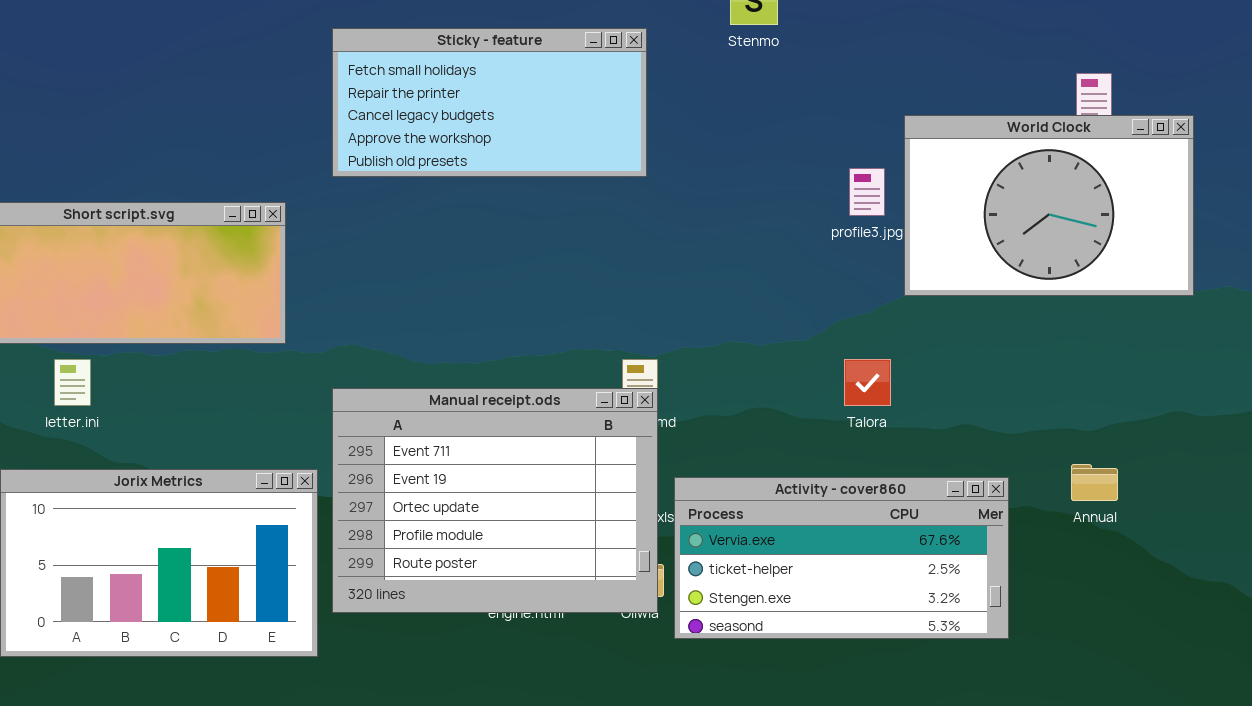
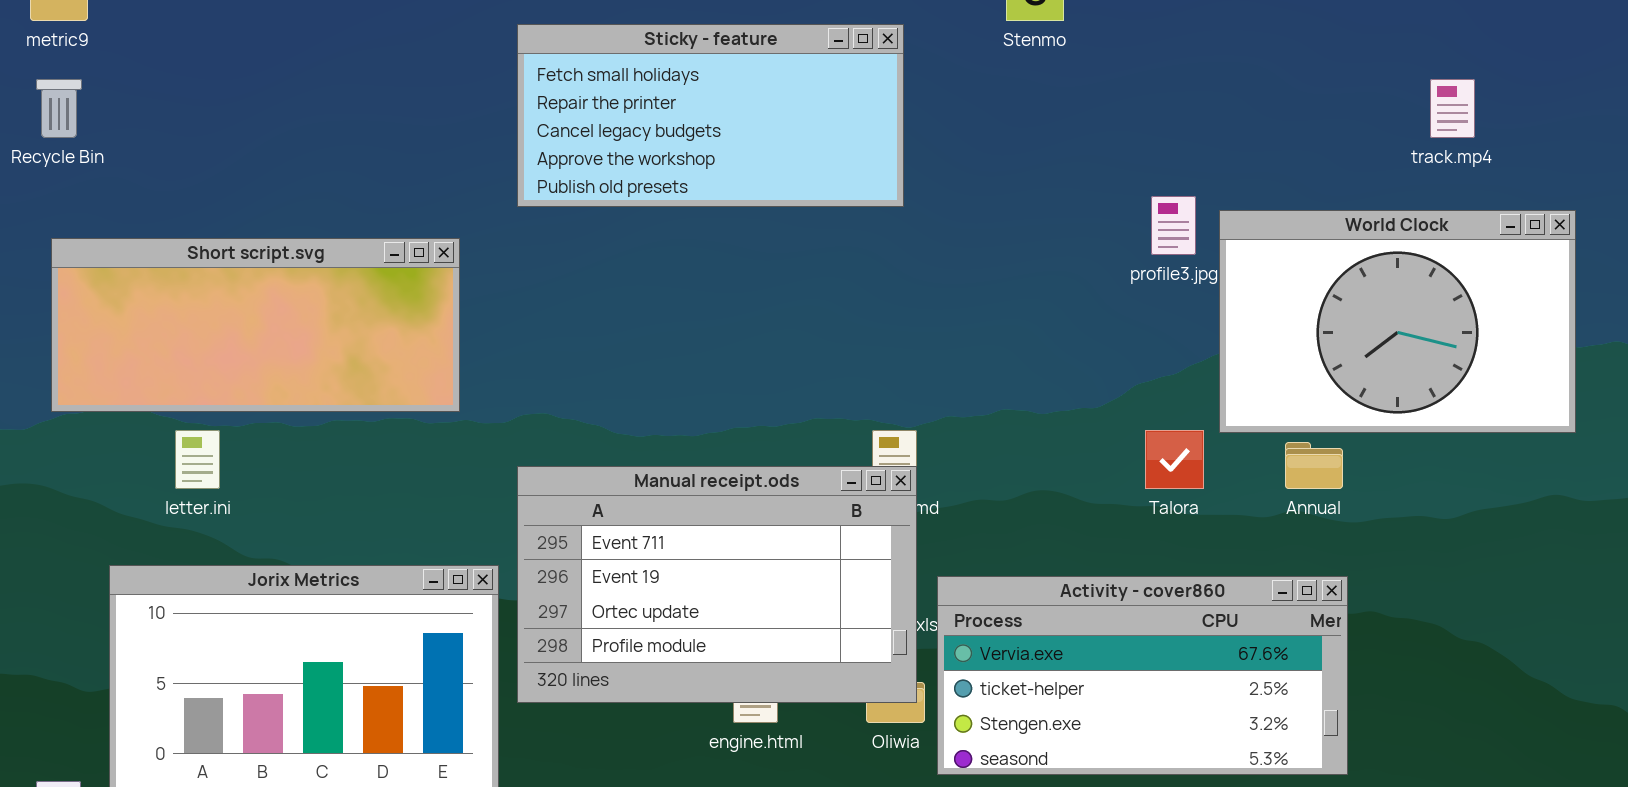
World Clock: [904,115,1194,296] -> [1219,210,1576,433], moved
Manual receipt.ods: [332,388,658,613] -> [517,466,917,703], resized
Annual: [1071,464,1118,501] -> [1285,442,1343,489], moved

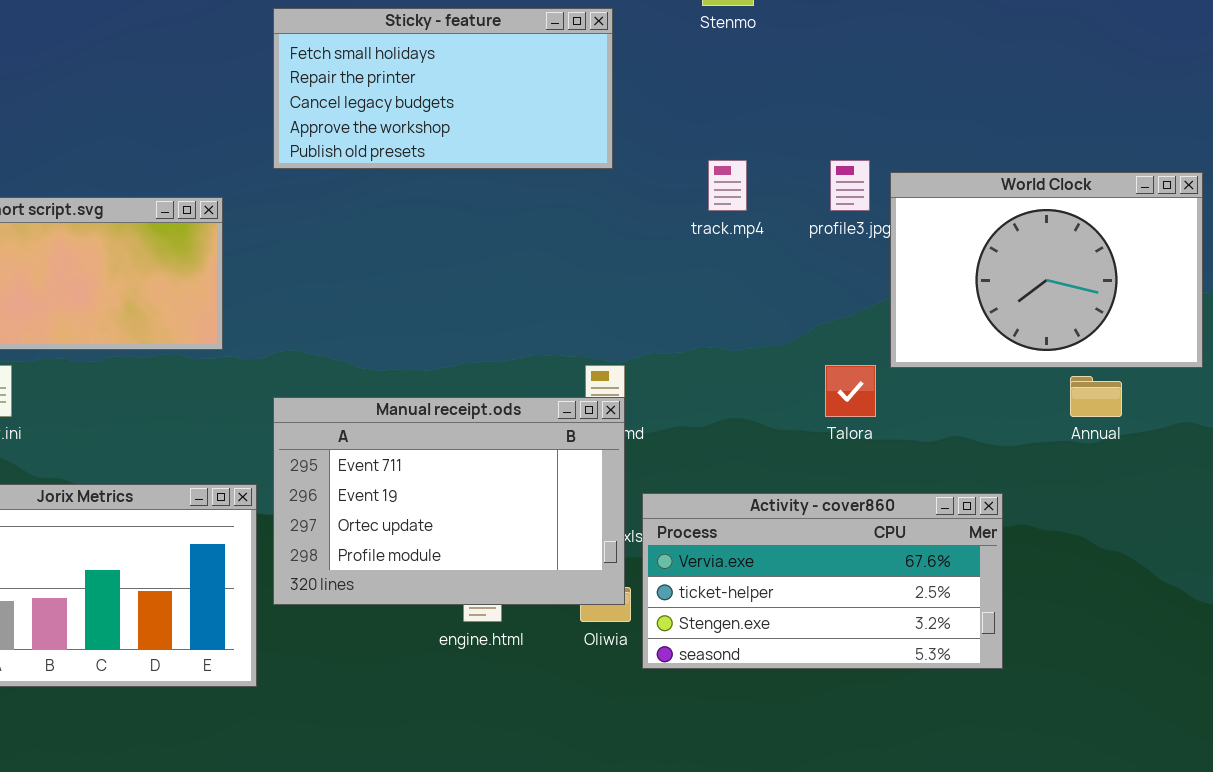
track.mp4: [1430,79,1475,138] -> [708,160,747,211], moved
Annual: [1285,442,1343,489] -> [1070,376,1122,417], moved

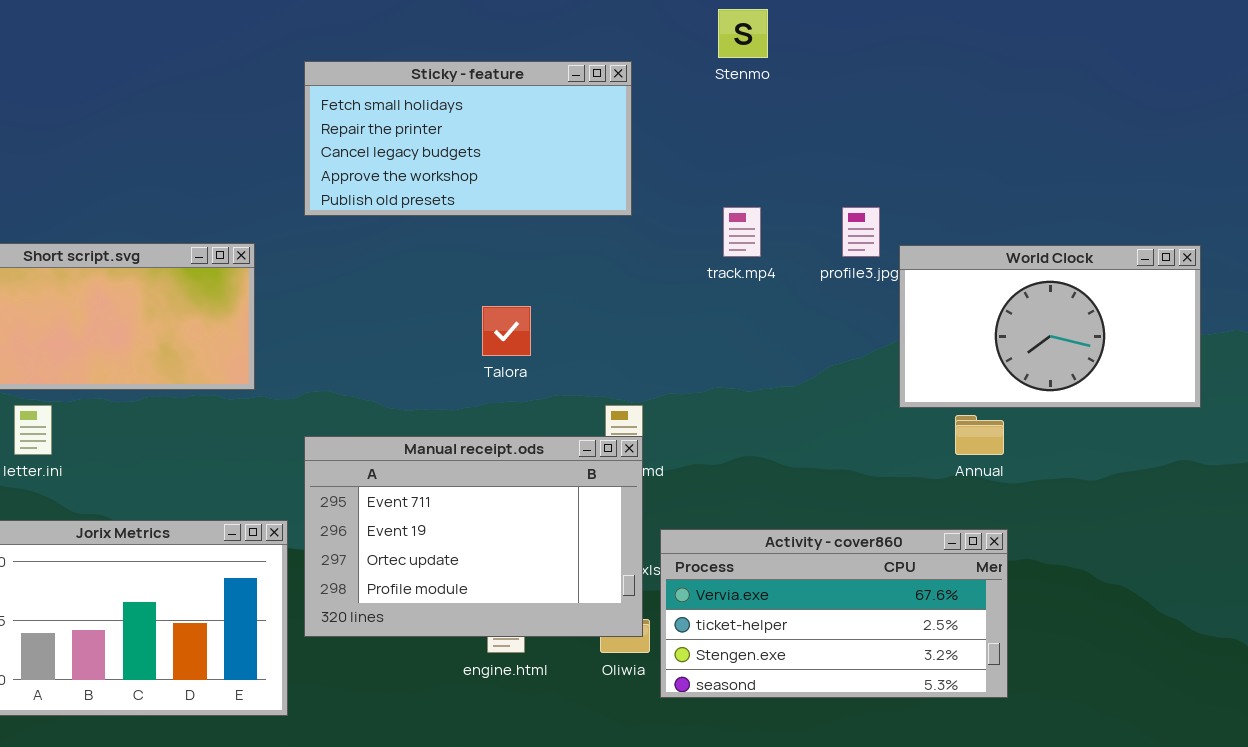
World Clock: [890,172,1203,368] -> [899,245,1201,408], resized
Talora: [825,365,876,417] -> [482,306,531,356], moved
Annual: [1070,376,1122,417] -> [955,415,1004,455], moved

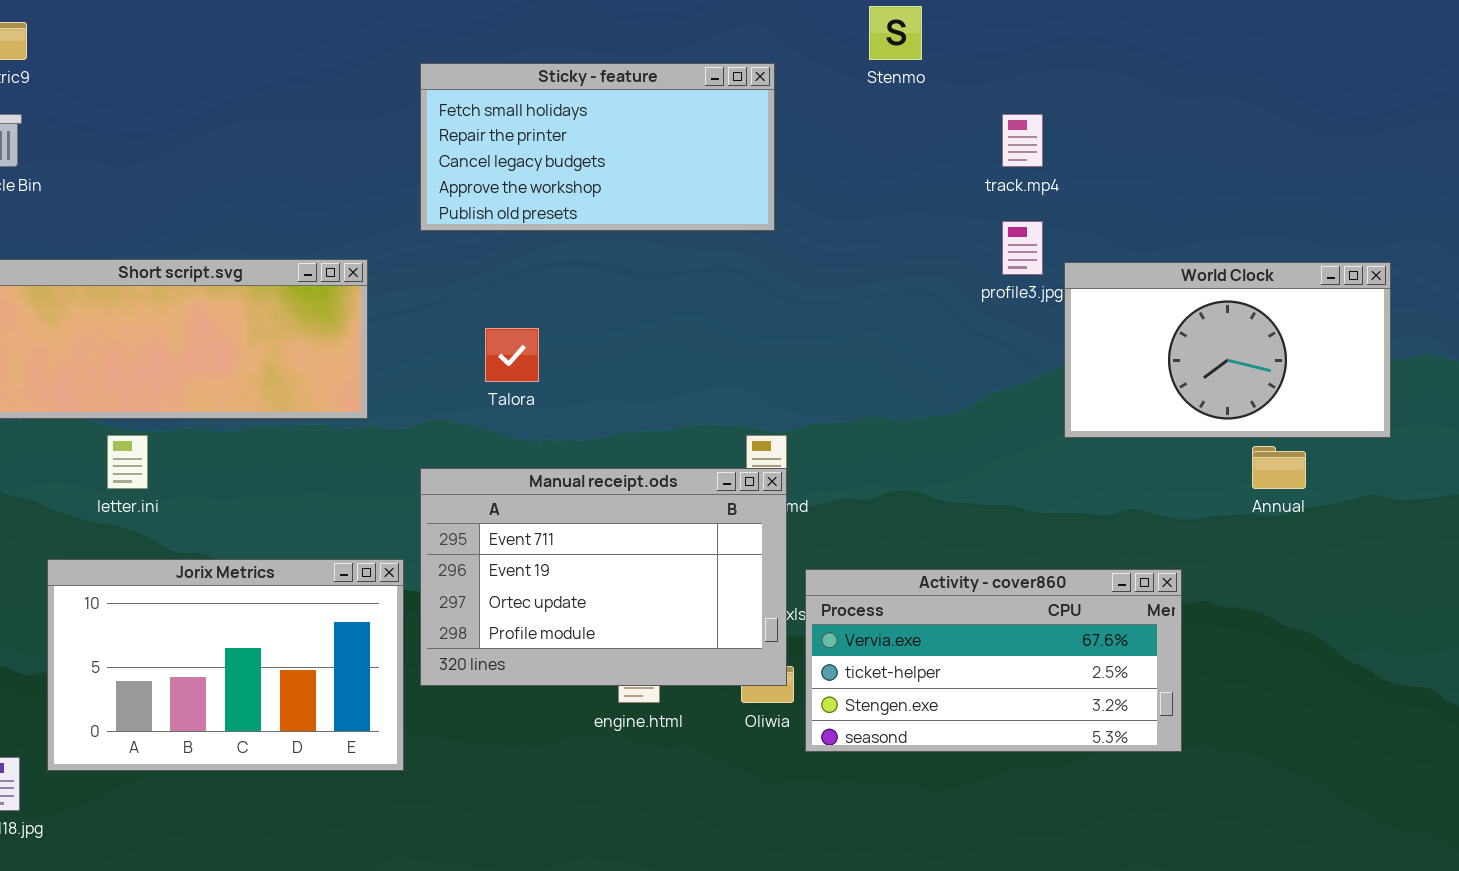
track.mp4: [723,207,761,257] -> [1002,114,1043,167], moved
Talora: [482,306,531,356] -> [485,328,539,382], moved
Annual: [955,415,1004,455] -> [1252,446,1306,489], moved

